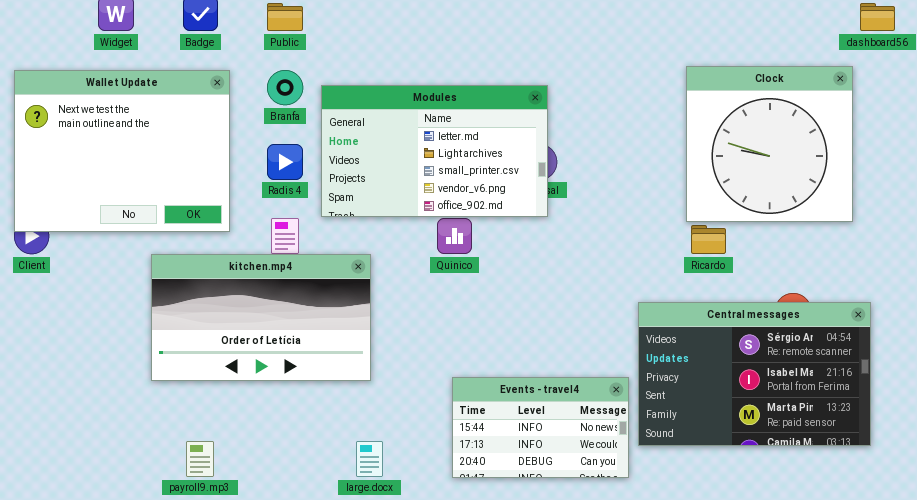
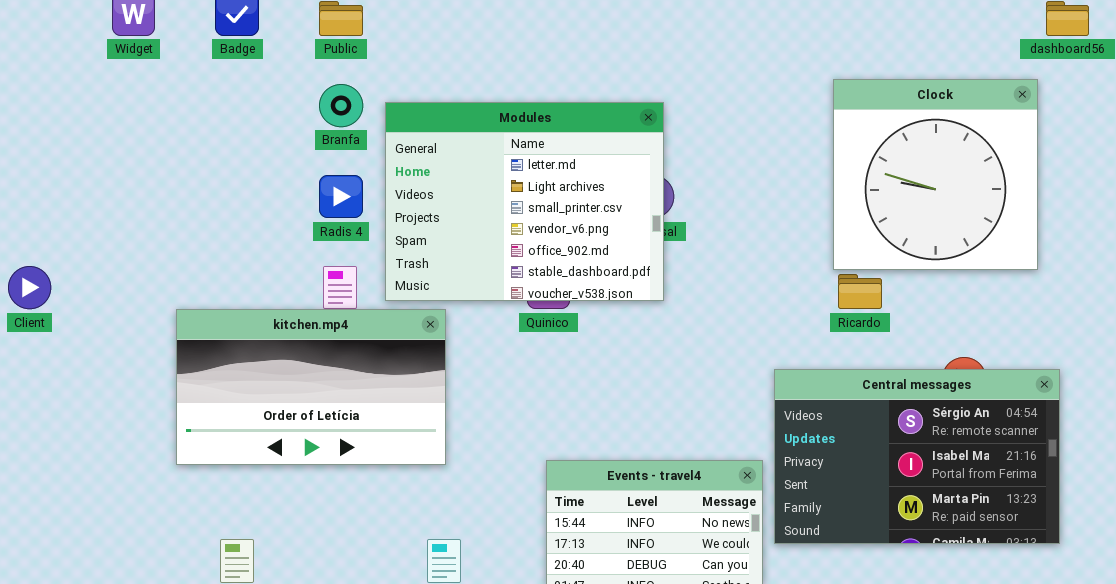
Wallet Update: [14,70,230,232] -> none, closed
Modules: [321,85,548,217] -> [385,102,664,301], resized

